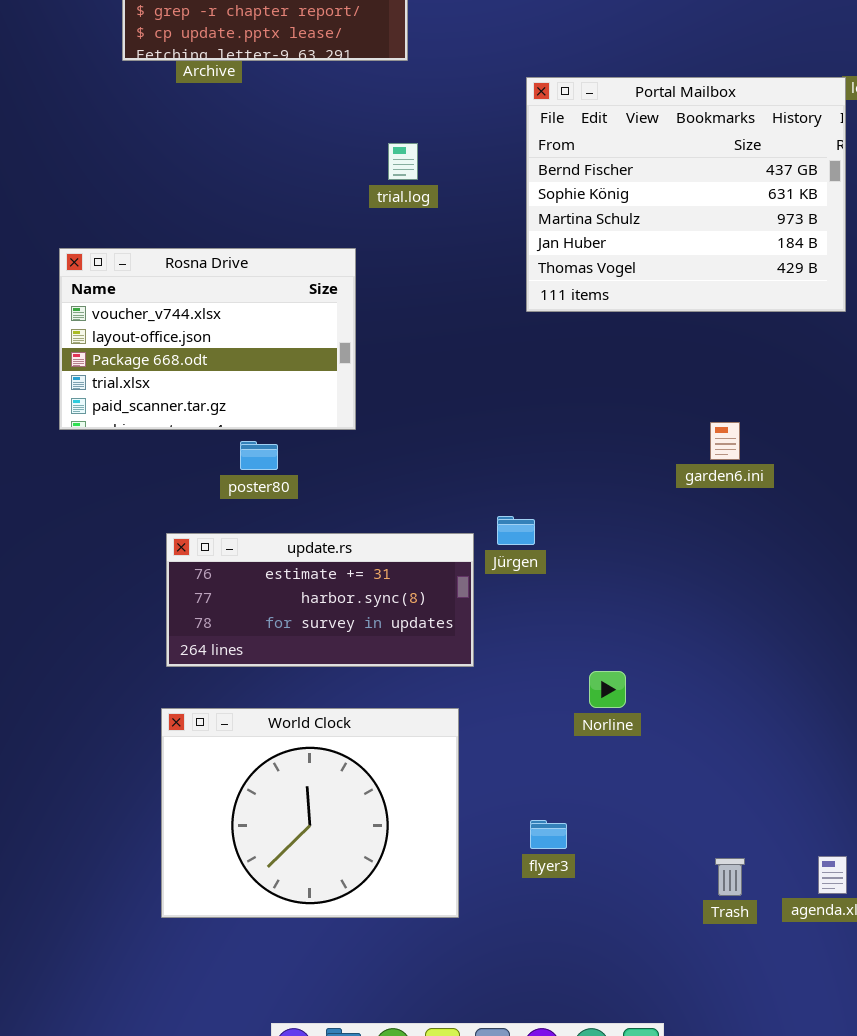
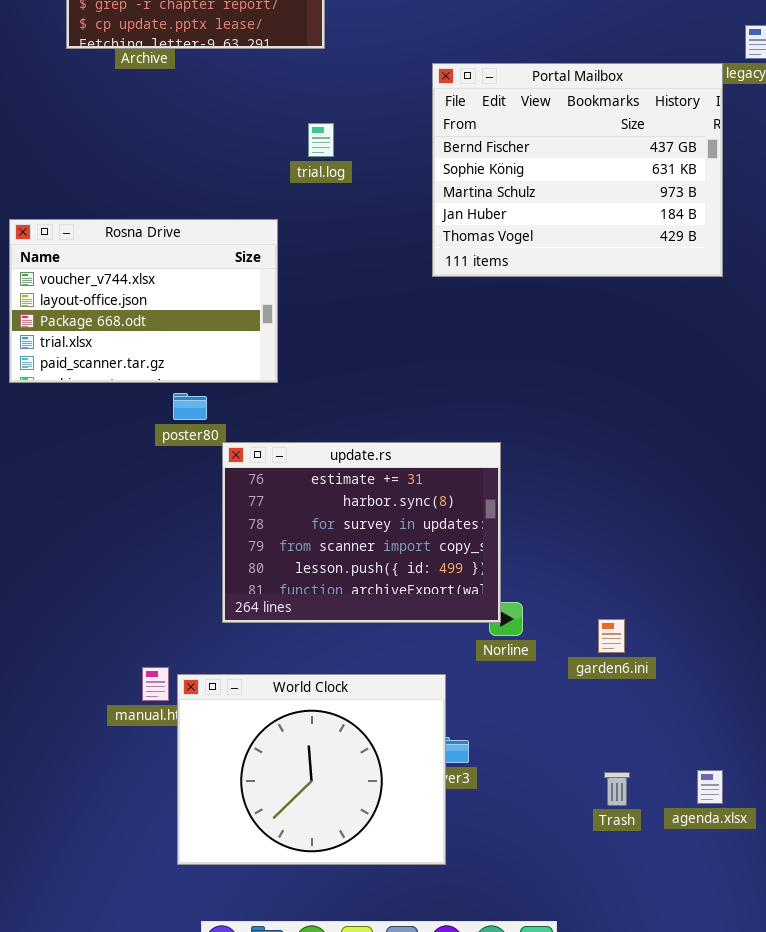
garden6.ini: [710,422,740,460] -> [598,619,625,653], moved
update.rs: [166,533,474,667] -> [222,442,501,623], moved, resized
World Clock: [161,708,459,918] -> [177,674,446,865], moved

